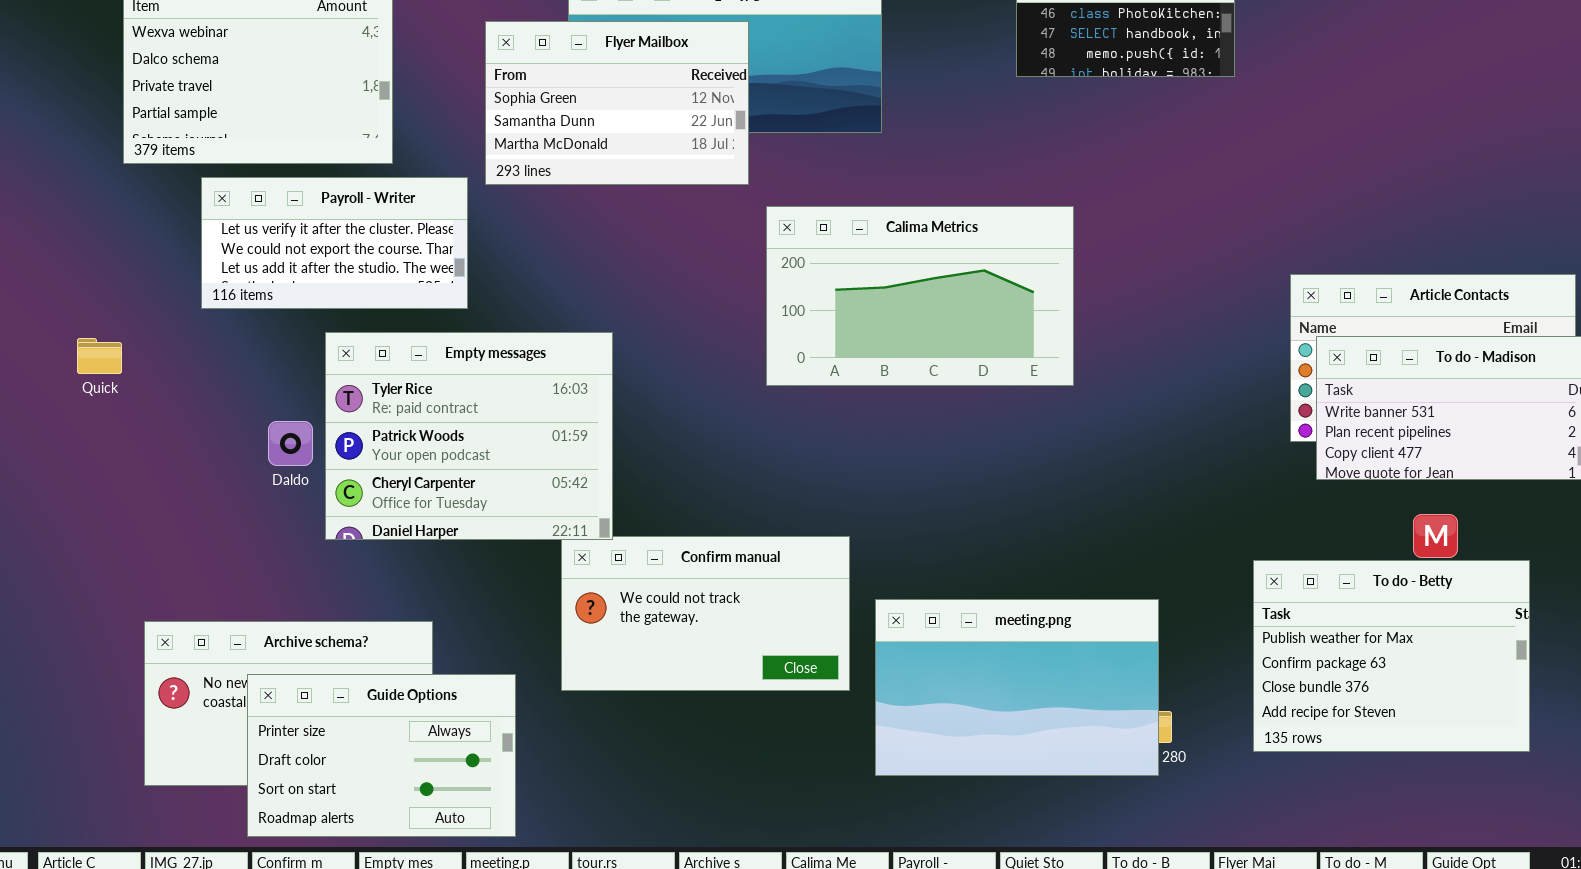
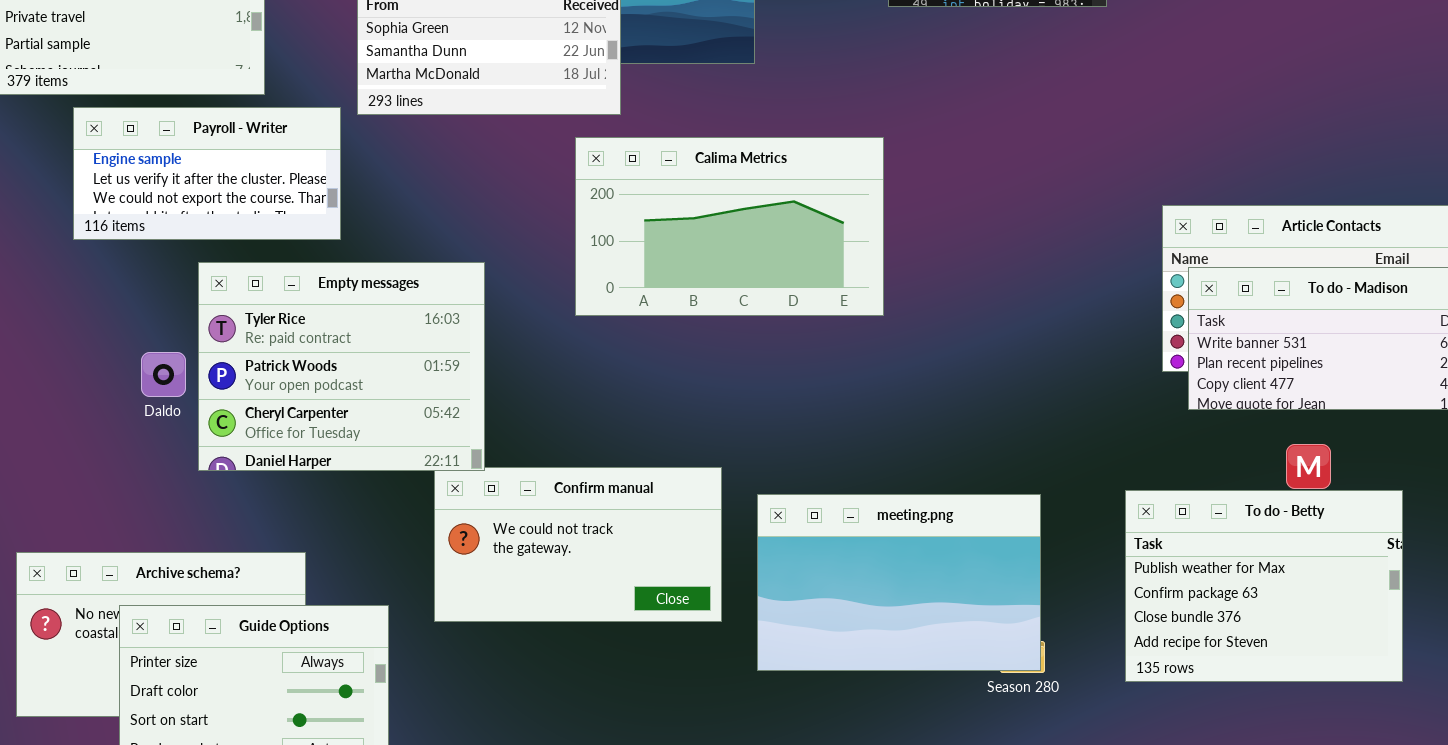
Payroll - Writer: [201,177,468,309] -> [73,107,341,240], scrolled up 1 row
Calima Metrics: [766,206,1074,386] -> [575,137,884,316], moved
meeting.png: [875,599,1159,776] -> [757,494,1041,671], moved

